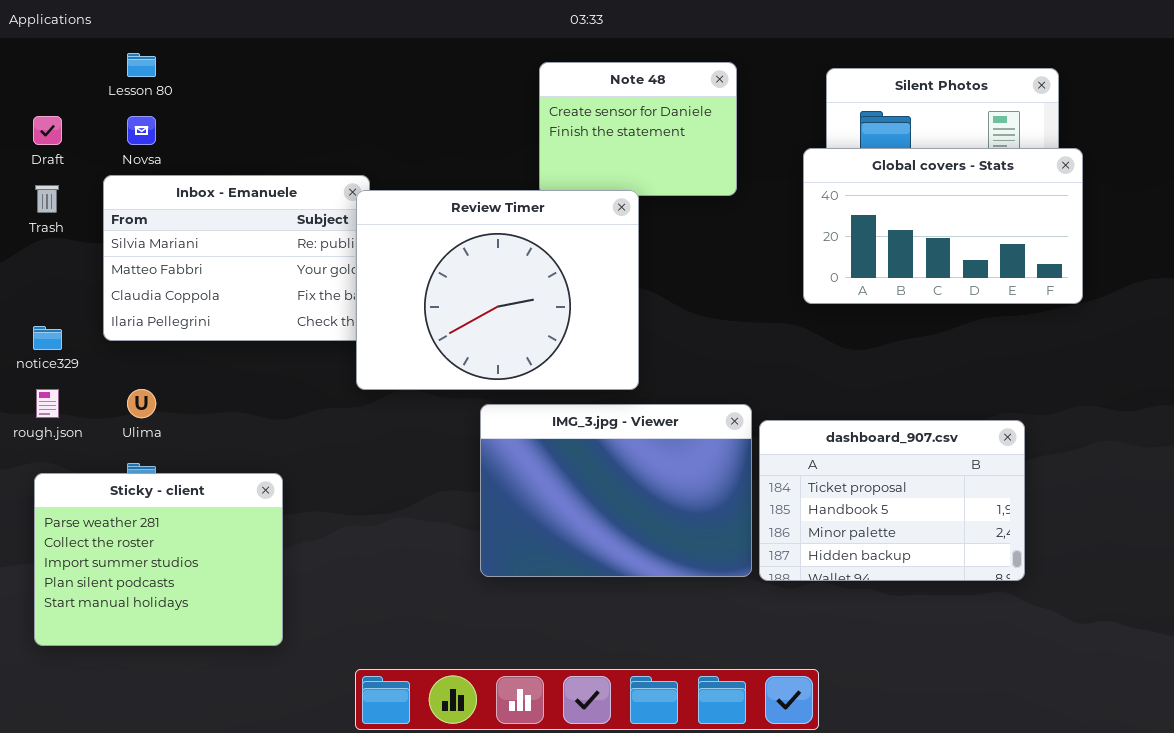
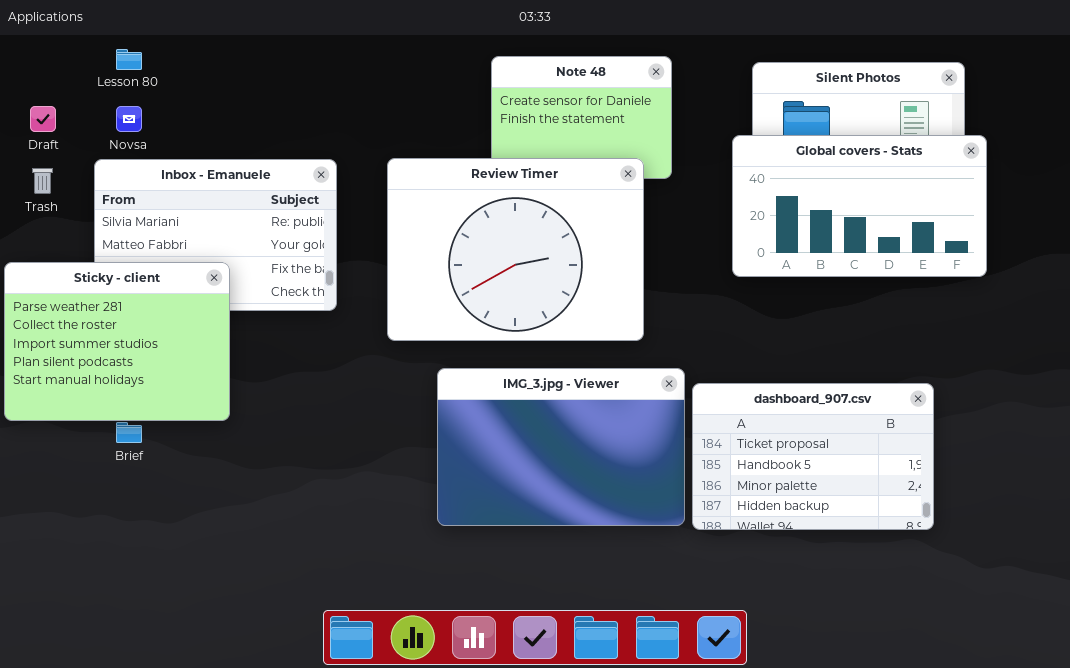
Review Timer: [356,190,639,390] -> [387,158,644,341], moved
Sticky - client: [34,473,283,646] -> [4,262,230,421], moved

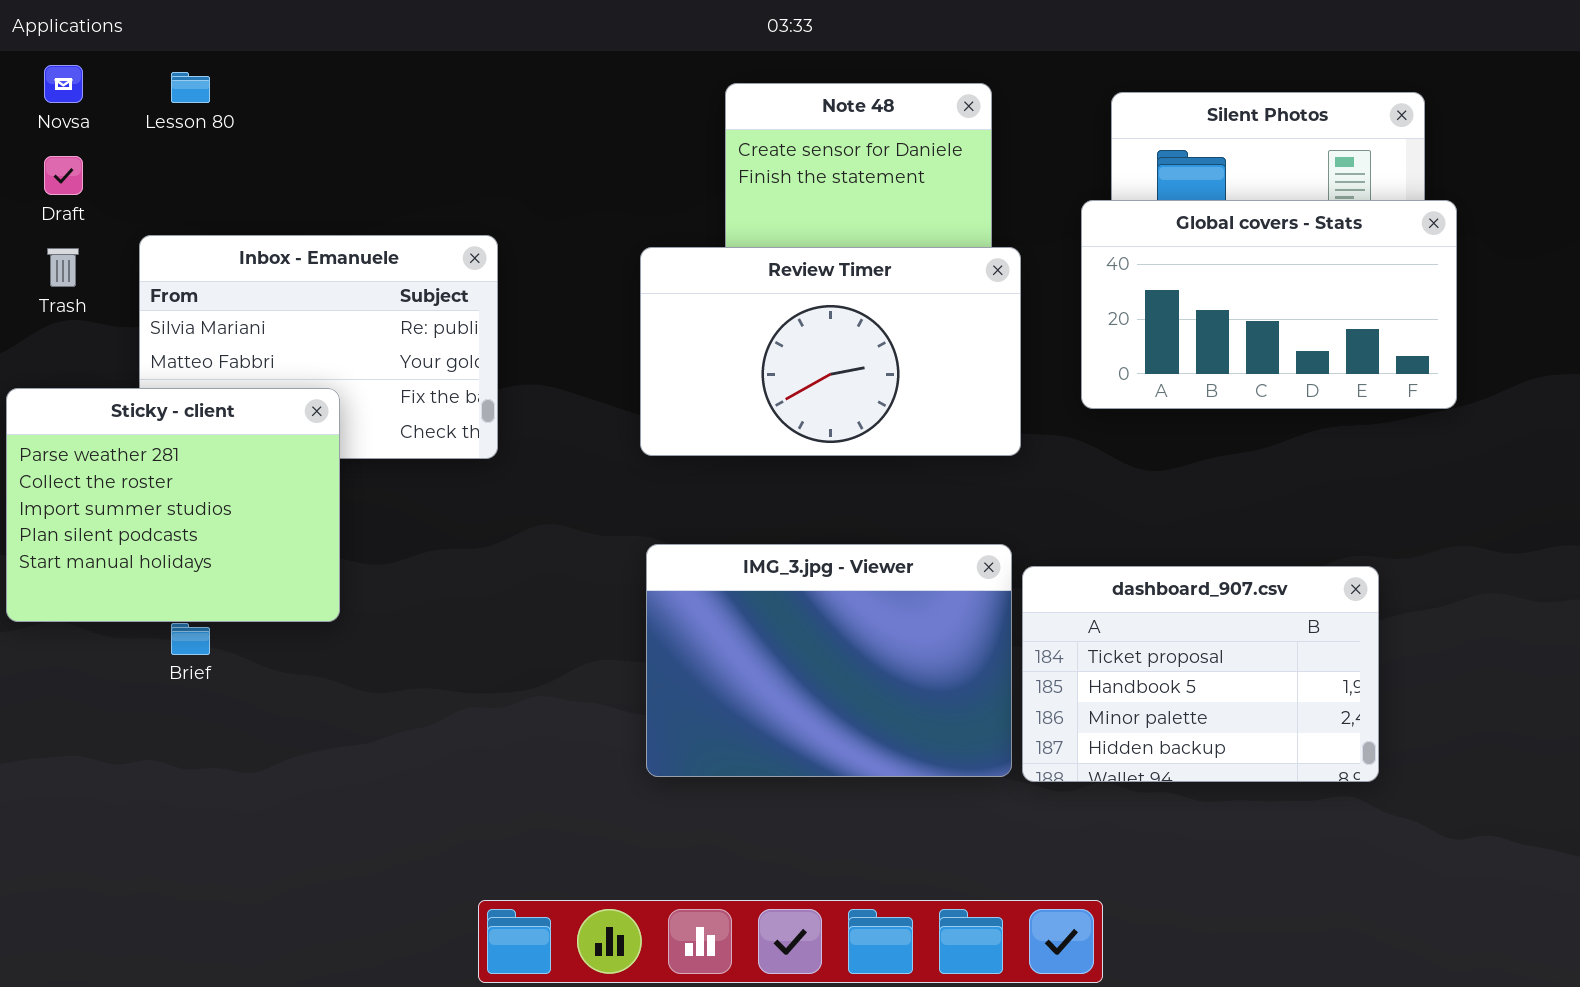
Novsa: [116,106,142,132] -> [44,65,83,103], moved
Review Timer: [387,158,644,341] -> [640,247,1021,456], moved, resized

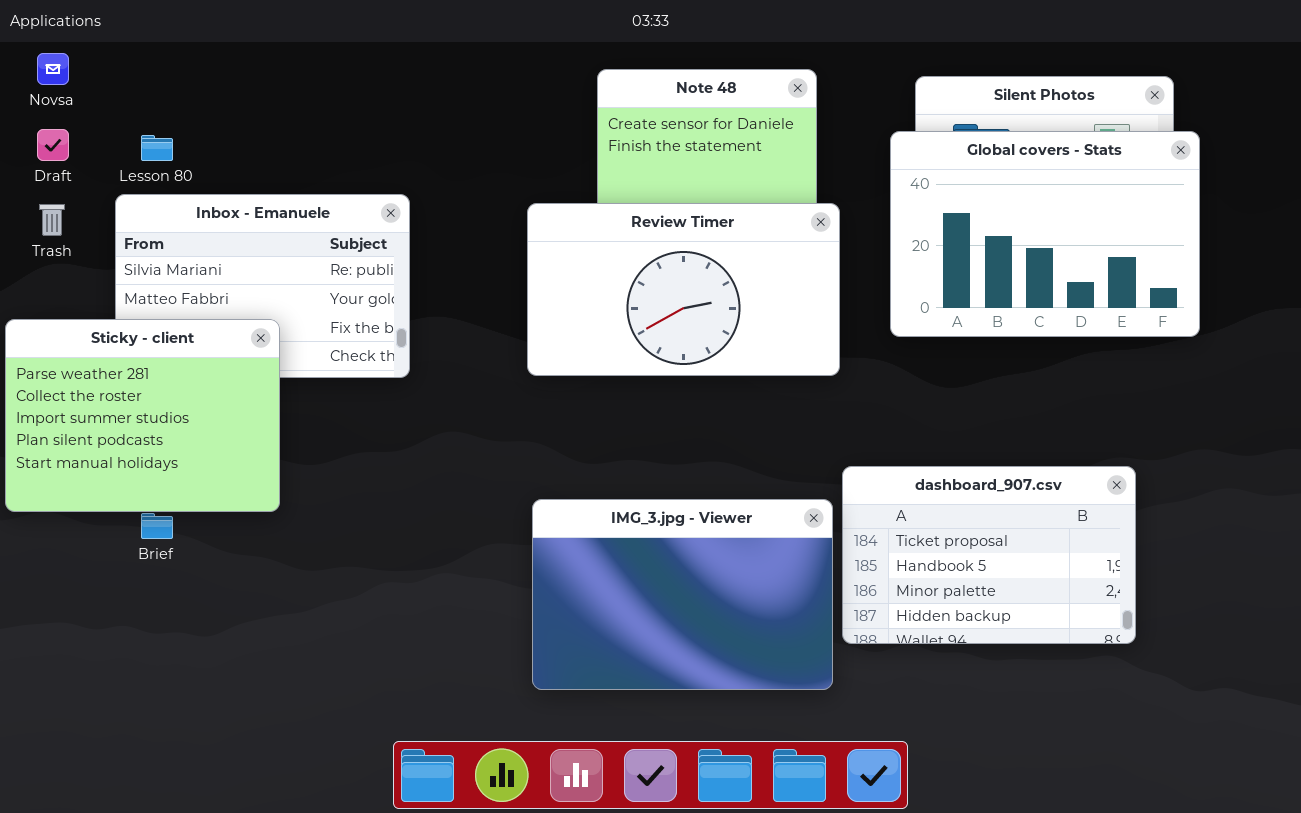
Lesson 80: [171,72,210,103] -> [141,135,173,161], moved
Global covers - Stats: [1081,200,1457,409] -> [890,131,1200,337], resized
IMG_3.jpg - Viewer: [646,544,1012,777] -> [532,499,833,690], moved

